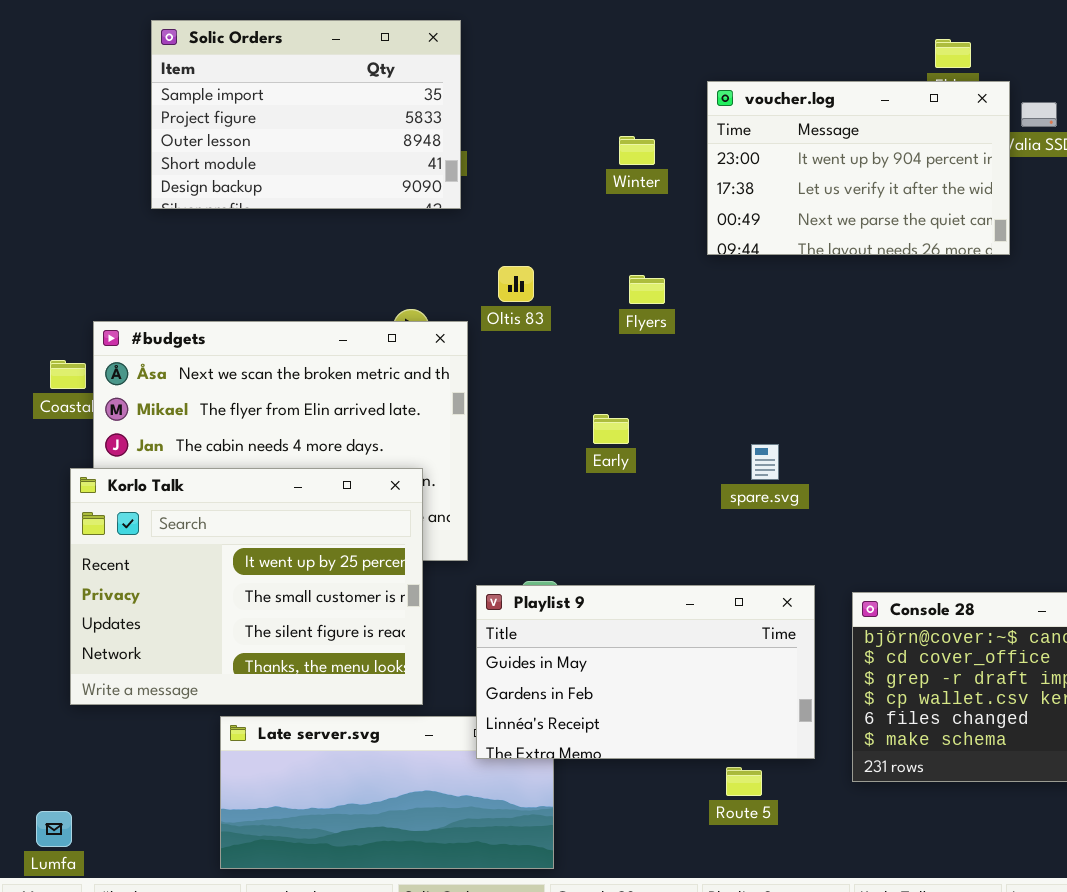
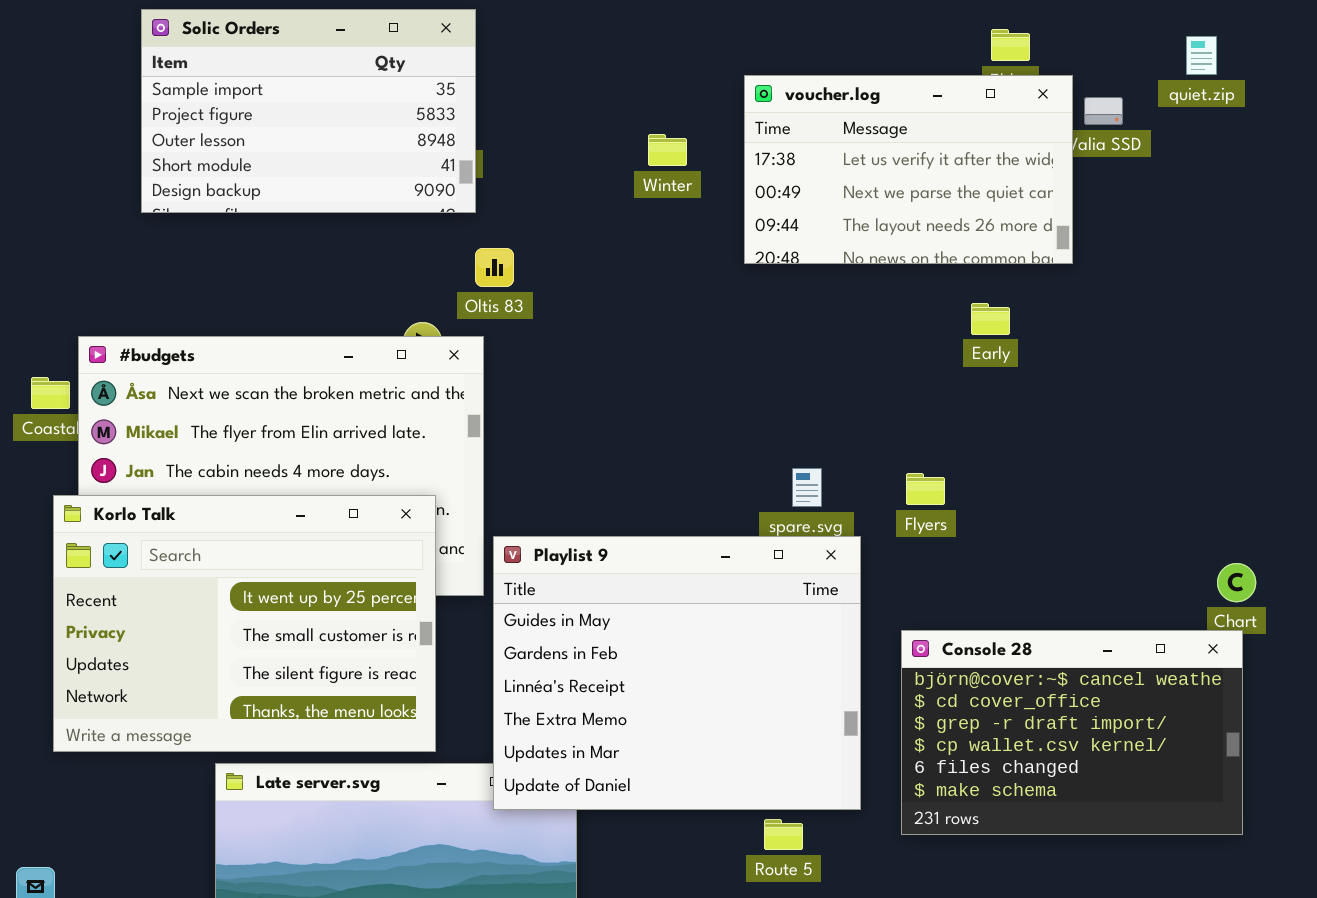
voucher.log: [707,81,1010,255] -> [744,75,1073,264], scrolled down 1 row
Oltis 83: [498,266,534,302] -> [475,248,514,287], moved
Flyers: [629,275,665,304] -> [906,473,945,505], moved
Early: [593,414,629,444] -> [971,303,1010,335], moved
Playlist 9: [476,585,815,759] -> [493,536,861,810], resized

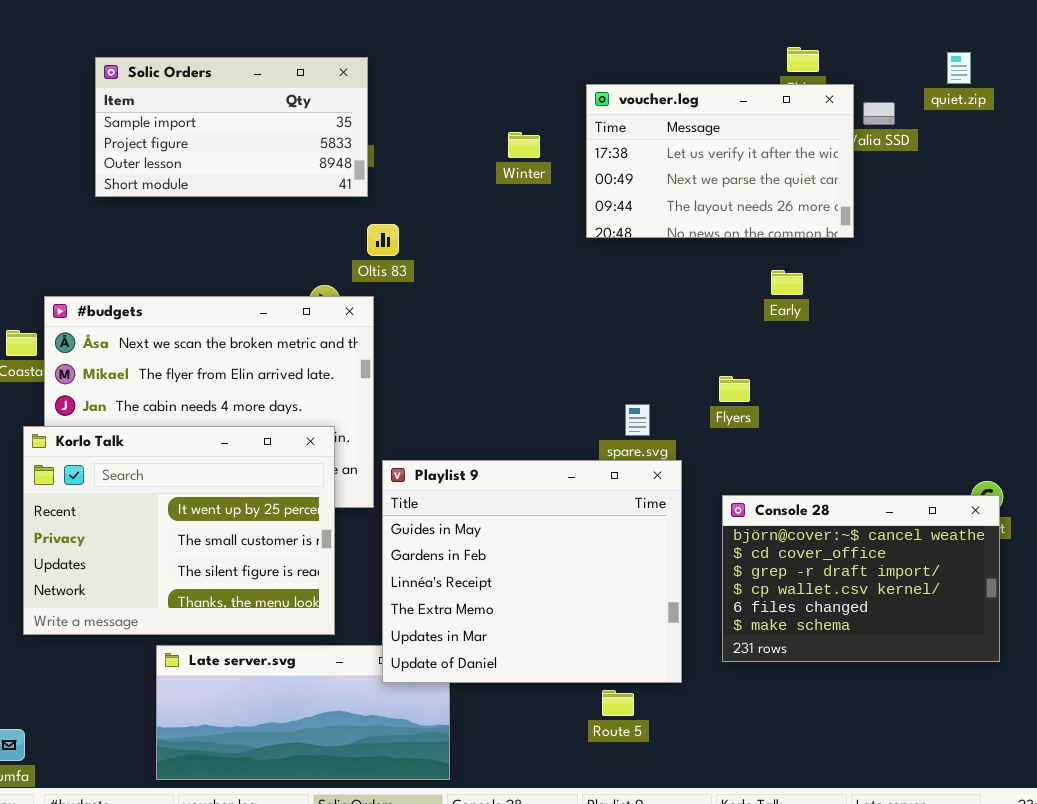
Solic Orders: [141,9,476,213] -> [95,57,368,197], resized
Flyers: [906,473,945,505] -> [719,376,750,402], moved
Console 28: [901,630,1243,835] -> [722,495,1000,662], moved

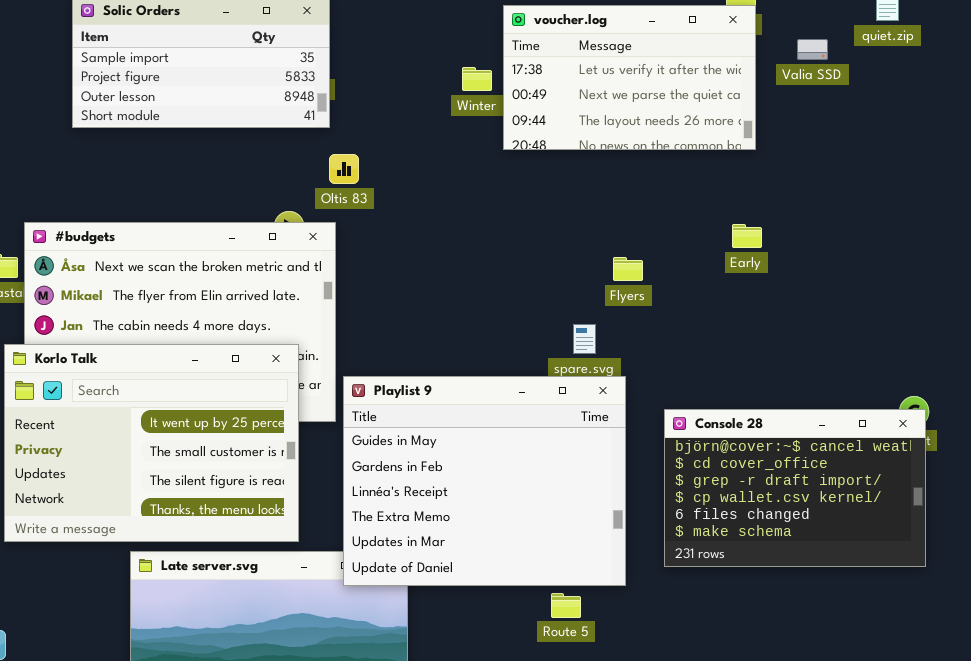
voucher.log: [586,84,854,238] -> [503,5,756,150], moved
Early: [771,270,803,295] -> [732,224,762,248], moved
Flyers: [719,376,750,402] -> [613,257,643,281], moved

